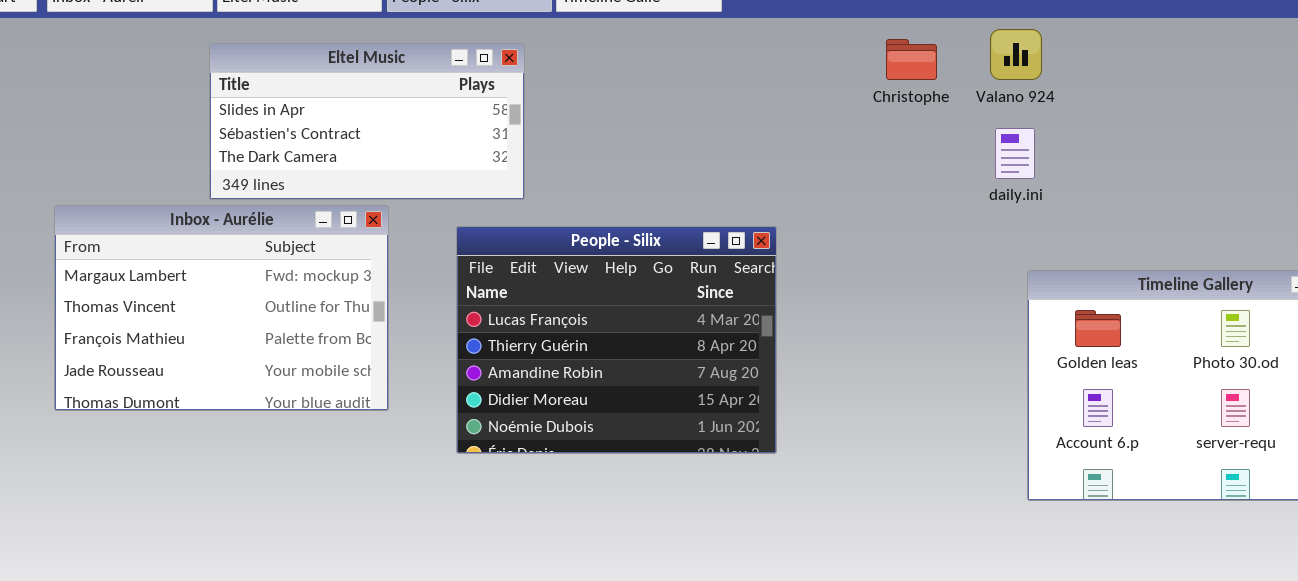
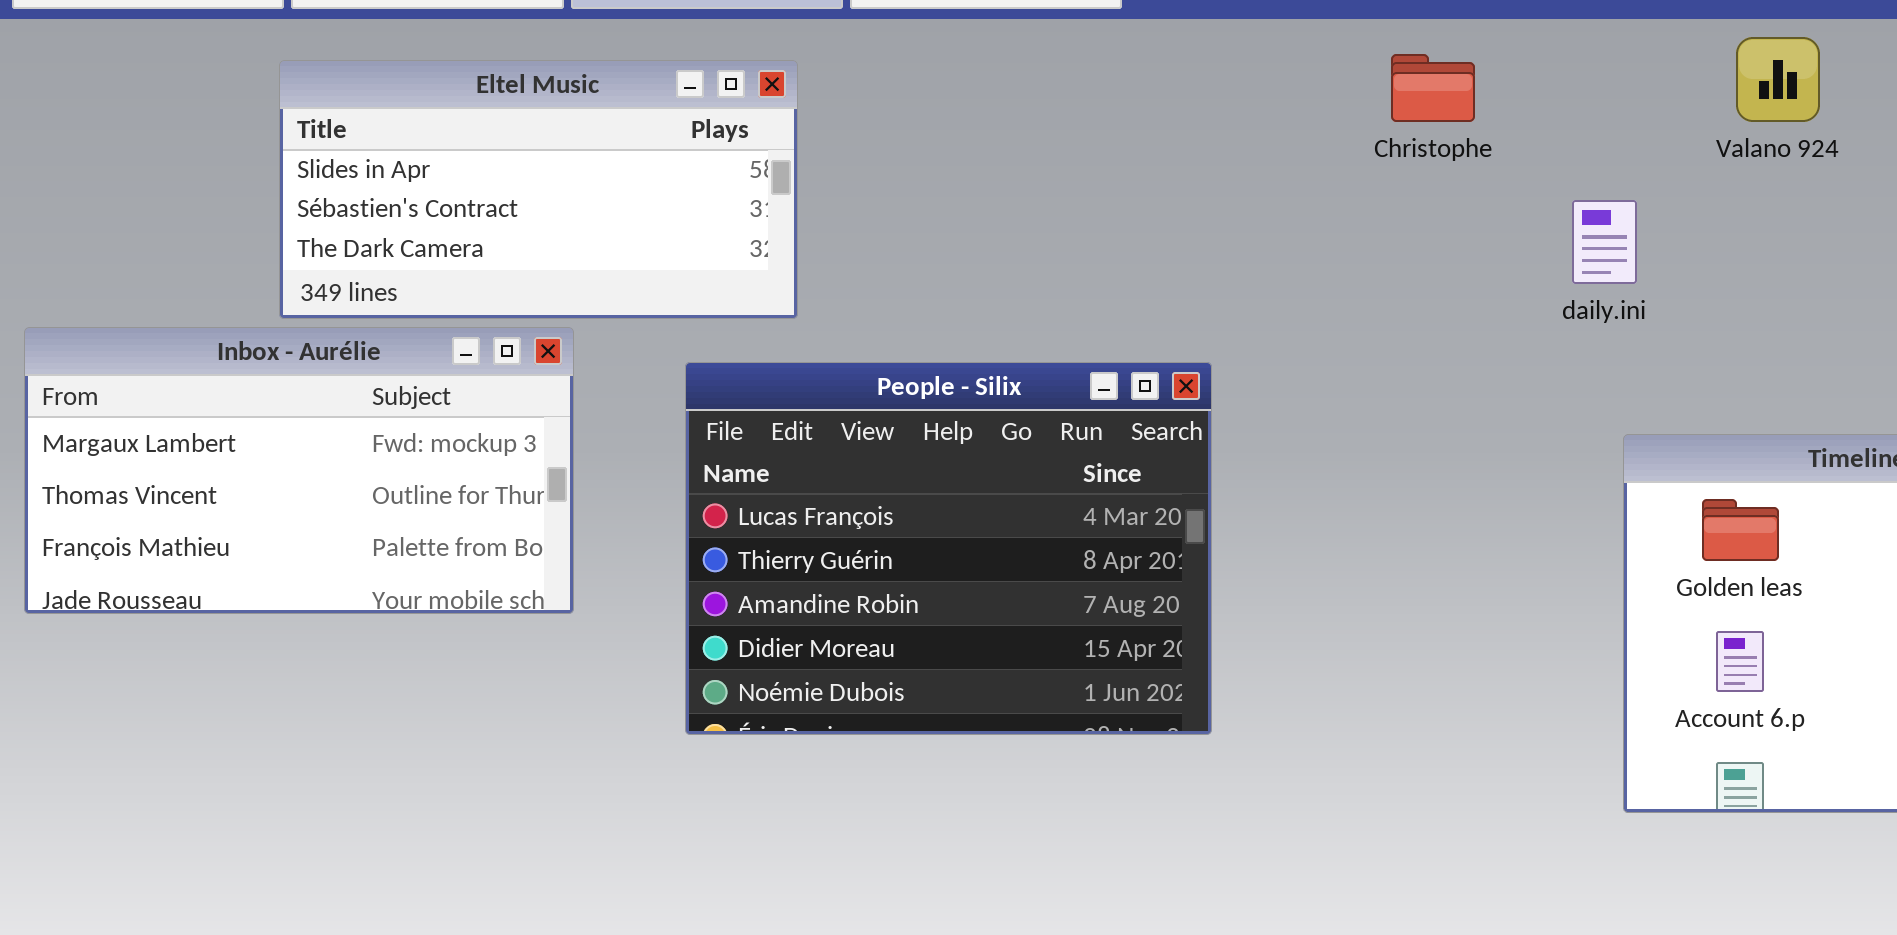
Valano 924: [990,29,1042,80] -> [1736,37,1820,122], moved
Inbox - Aurélie: [54,205,389,411] -> [24,327,574,614], resized

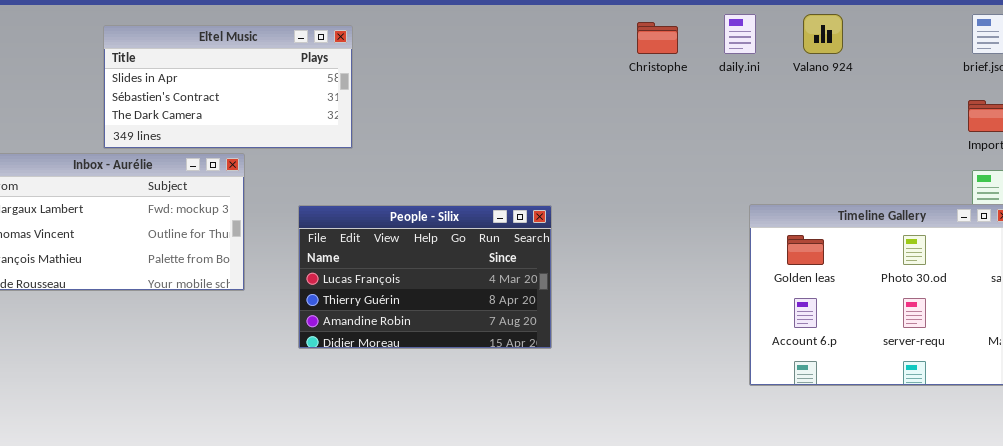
daily.ini: [1572,200,1637,284] -> [724,14,756,54], moved
People - Silix: [685,362,1212,735] -> [298,205,552,349], resized

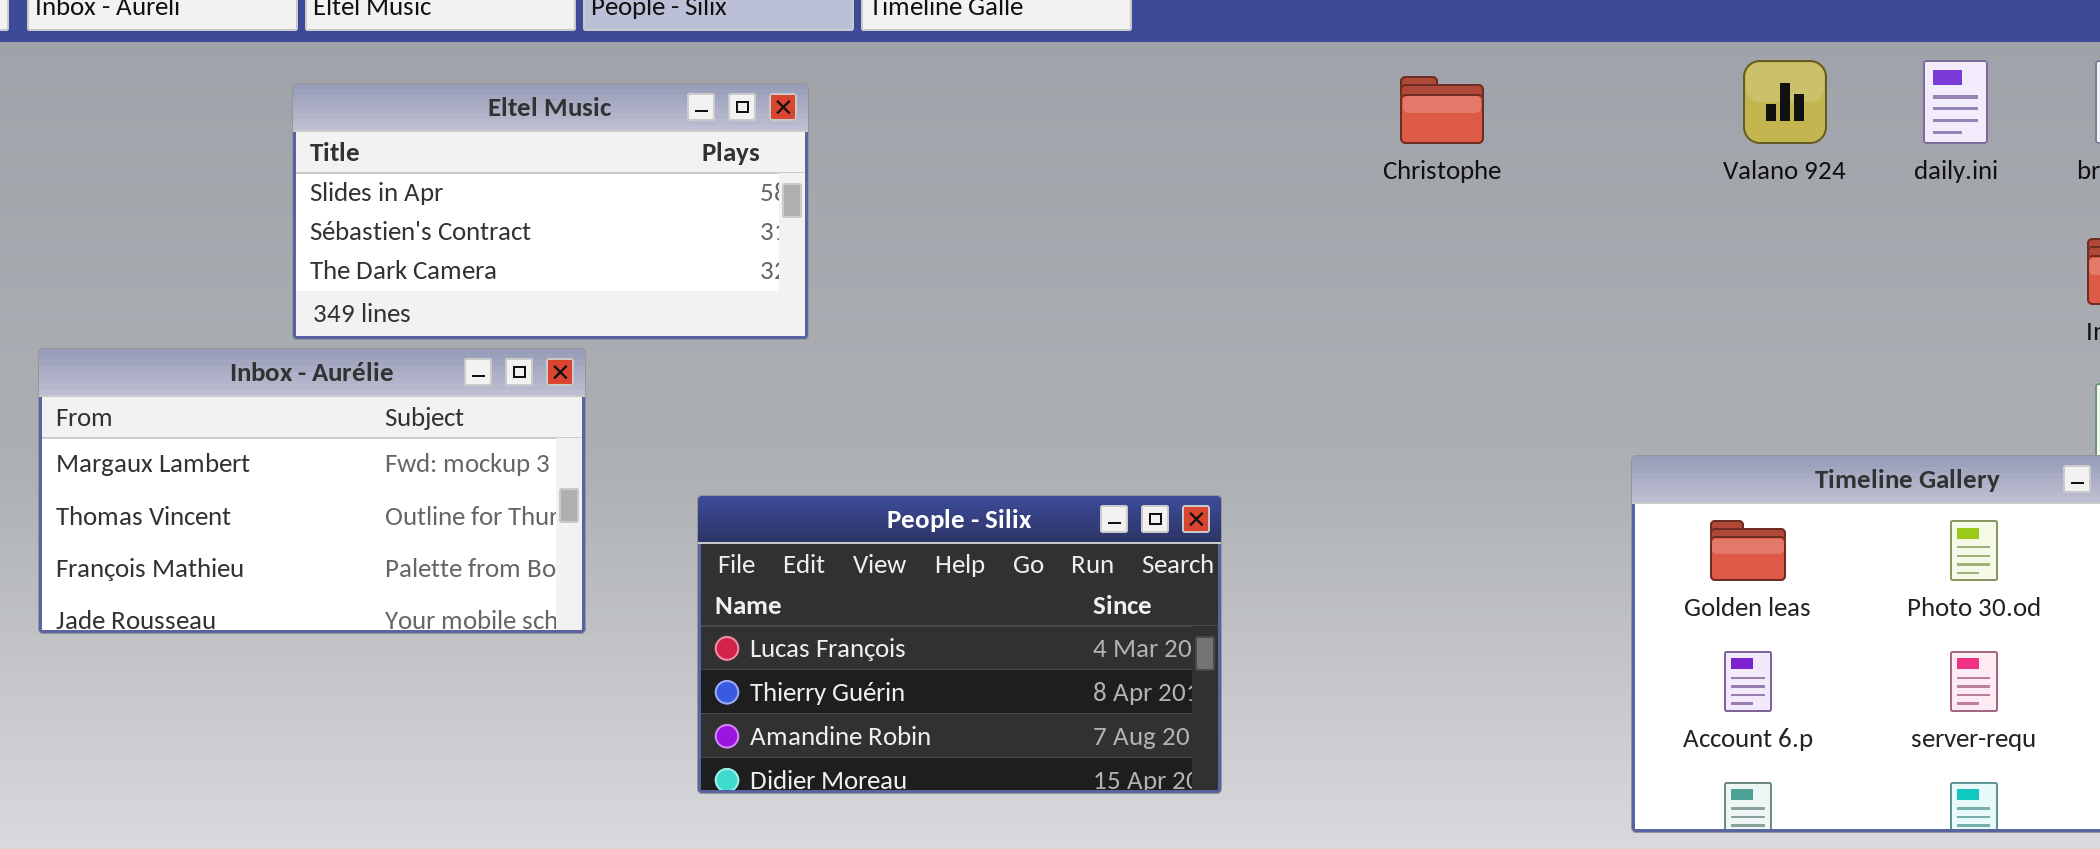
daily.ini: [724,14,756,54] -> [1923,60,1988,144], moved
People - Silix: [298,205,552,349] -> [697,495,1222,794], moved

